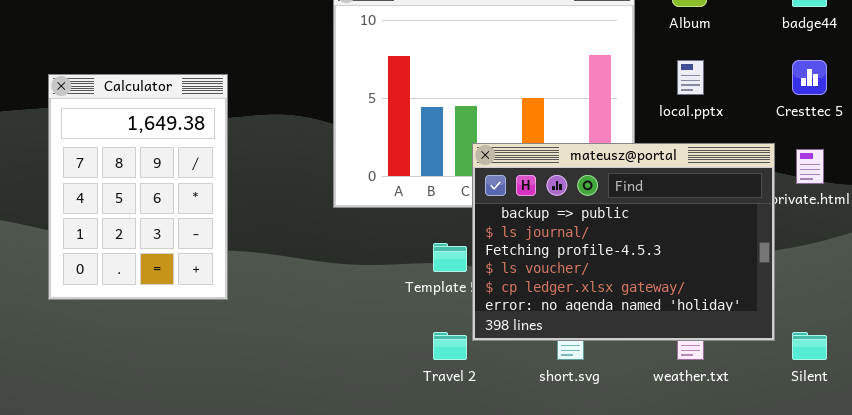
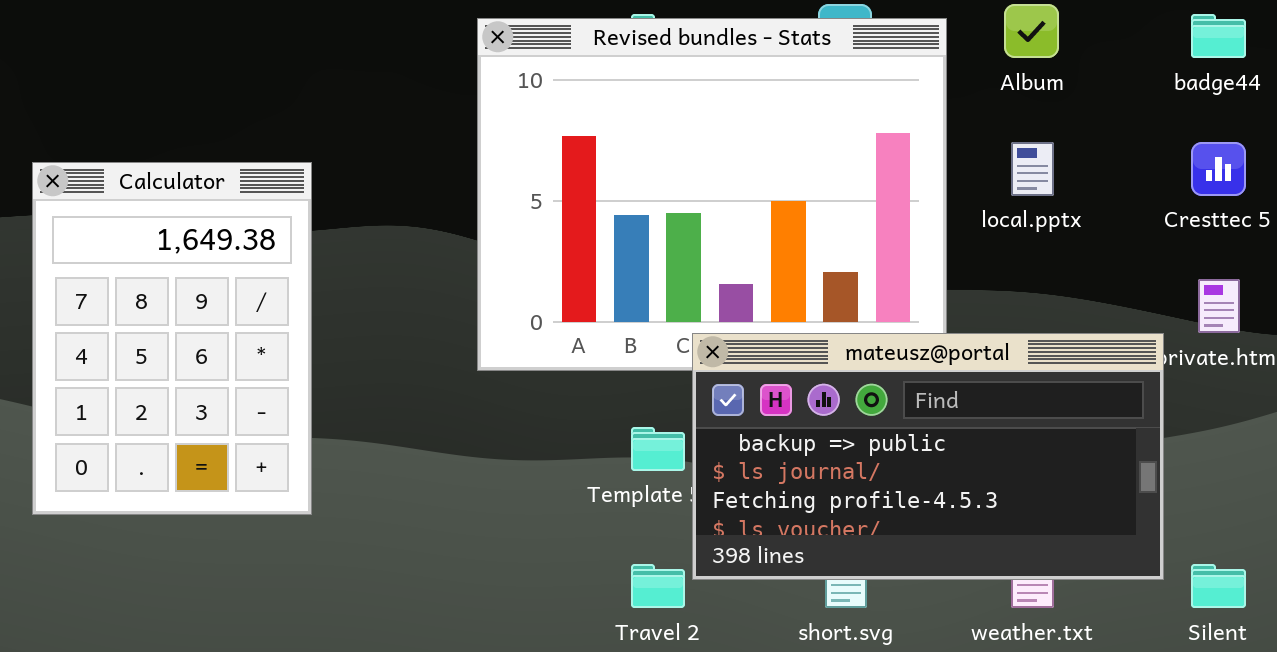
mateusz@portal: [472,143,775,341] -> [692,333,1164,580], resized

